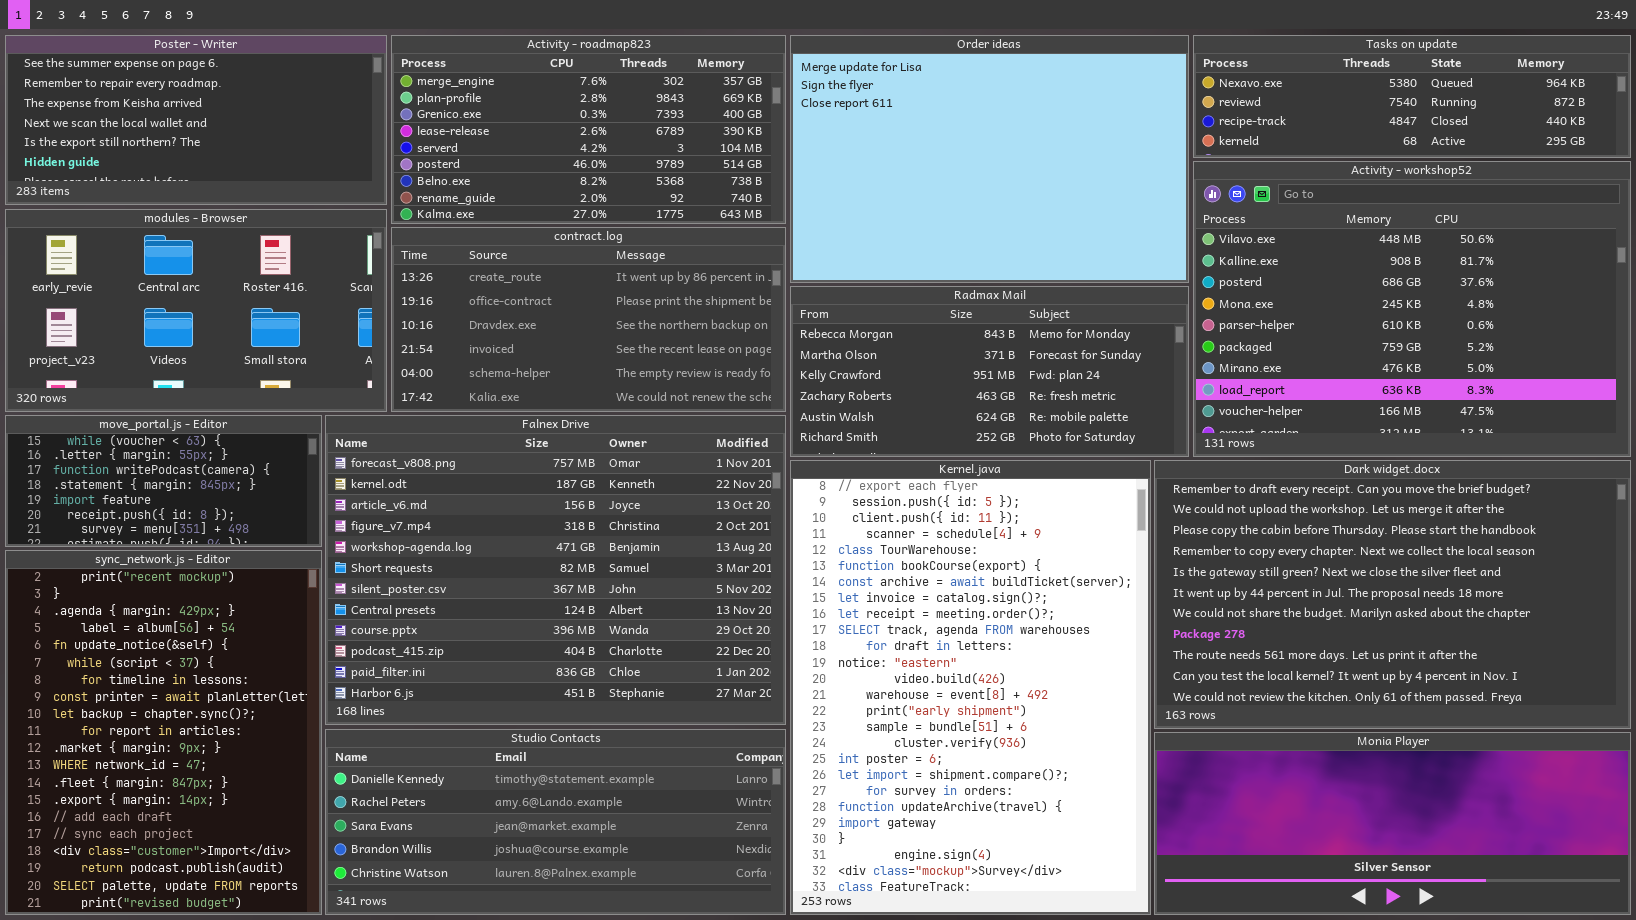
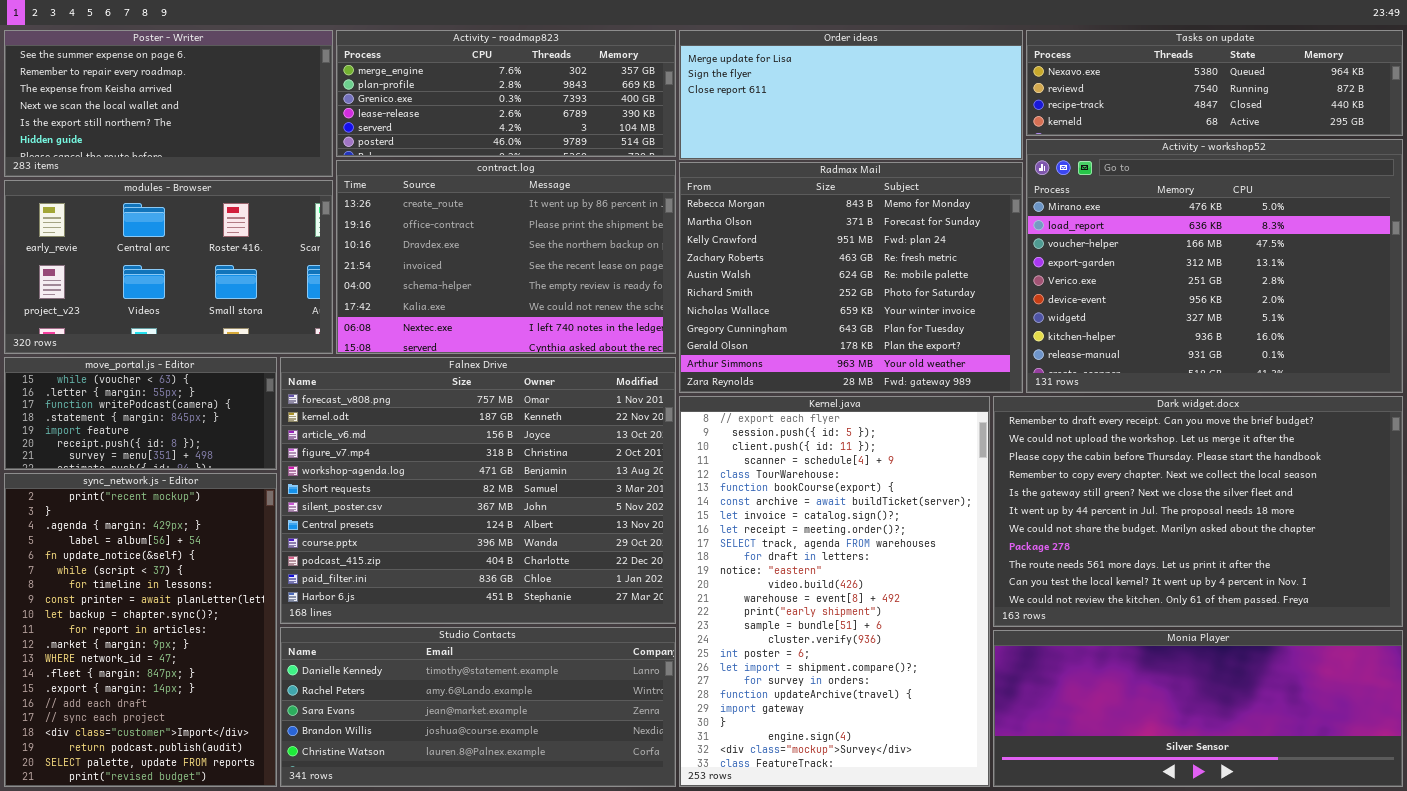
Activity - roadmap823: [391,35,786,224] -> [336,30,676,157], resized
Order ideas: [790,35,1189,283] -> [679,30,1023,160], resized
Activity - workshop52: [1193,161,1631,457] -> [1026,139,1403,393], scrolled down 6 rows
contract.log: [391,227,786,412] -> [336,160,676,354], resized
Radmax Mail: [790,286,1189,457] -> [679,162,1023,393], resized

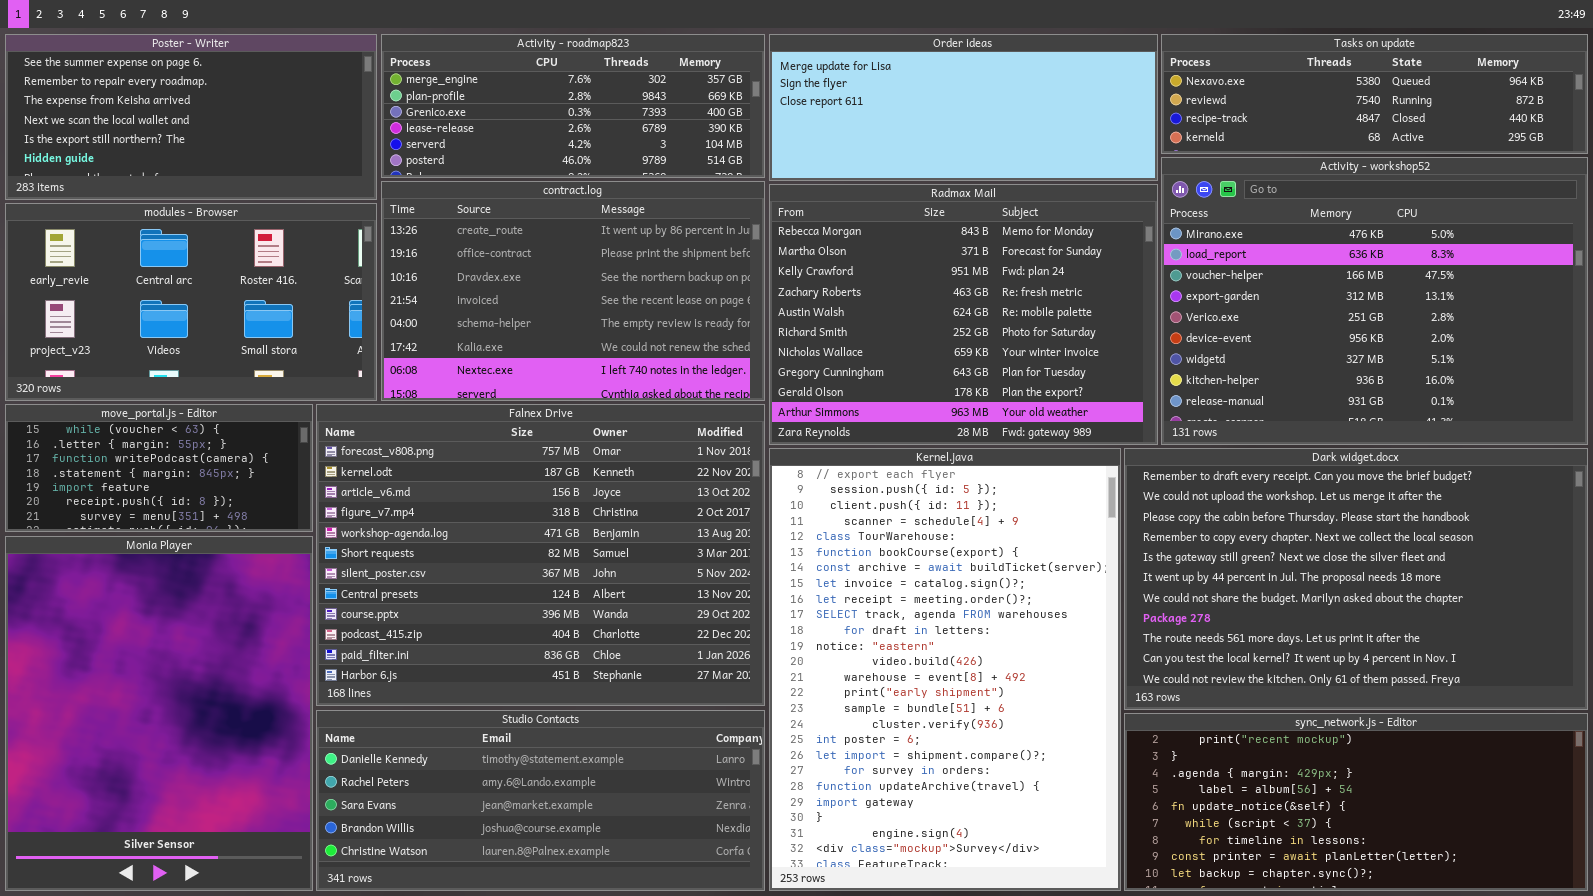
sync_network.js - Editor: [4,473,277,787] -> [1124,713,1588,891], moved, resized
Monia Player: [993,630,1403,787] -> [5,536,313,891], moved, resized

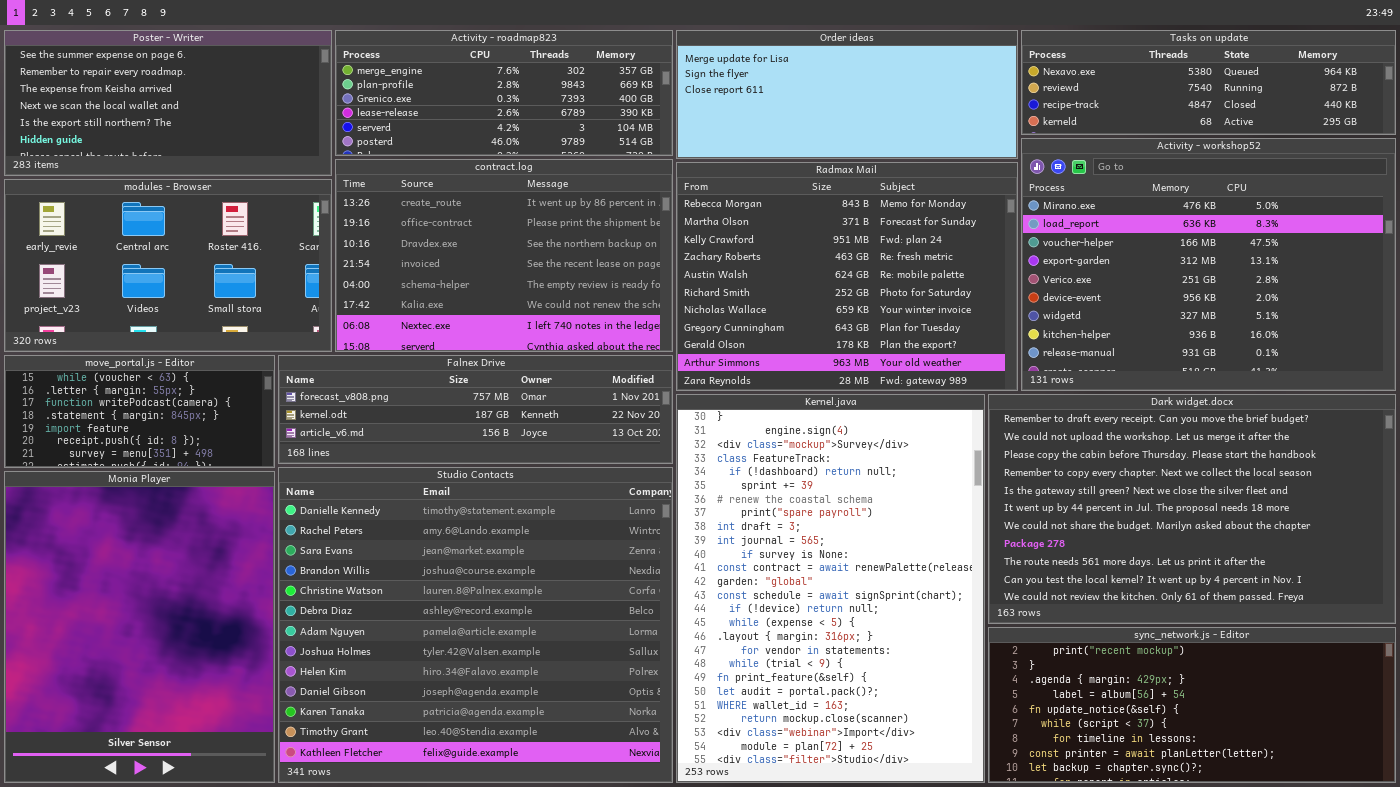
Falnex Drive: [316,404,765,706] -> [278,355,673,464], resized
Kernel.java: [769,448,1121,891] -> [676,394,985,783], scrolled down 22 rows
Studio Contacts: [316,710,765,891] -> [278,467,673,783], resized

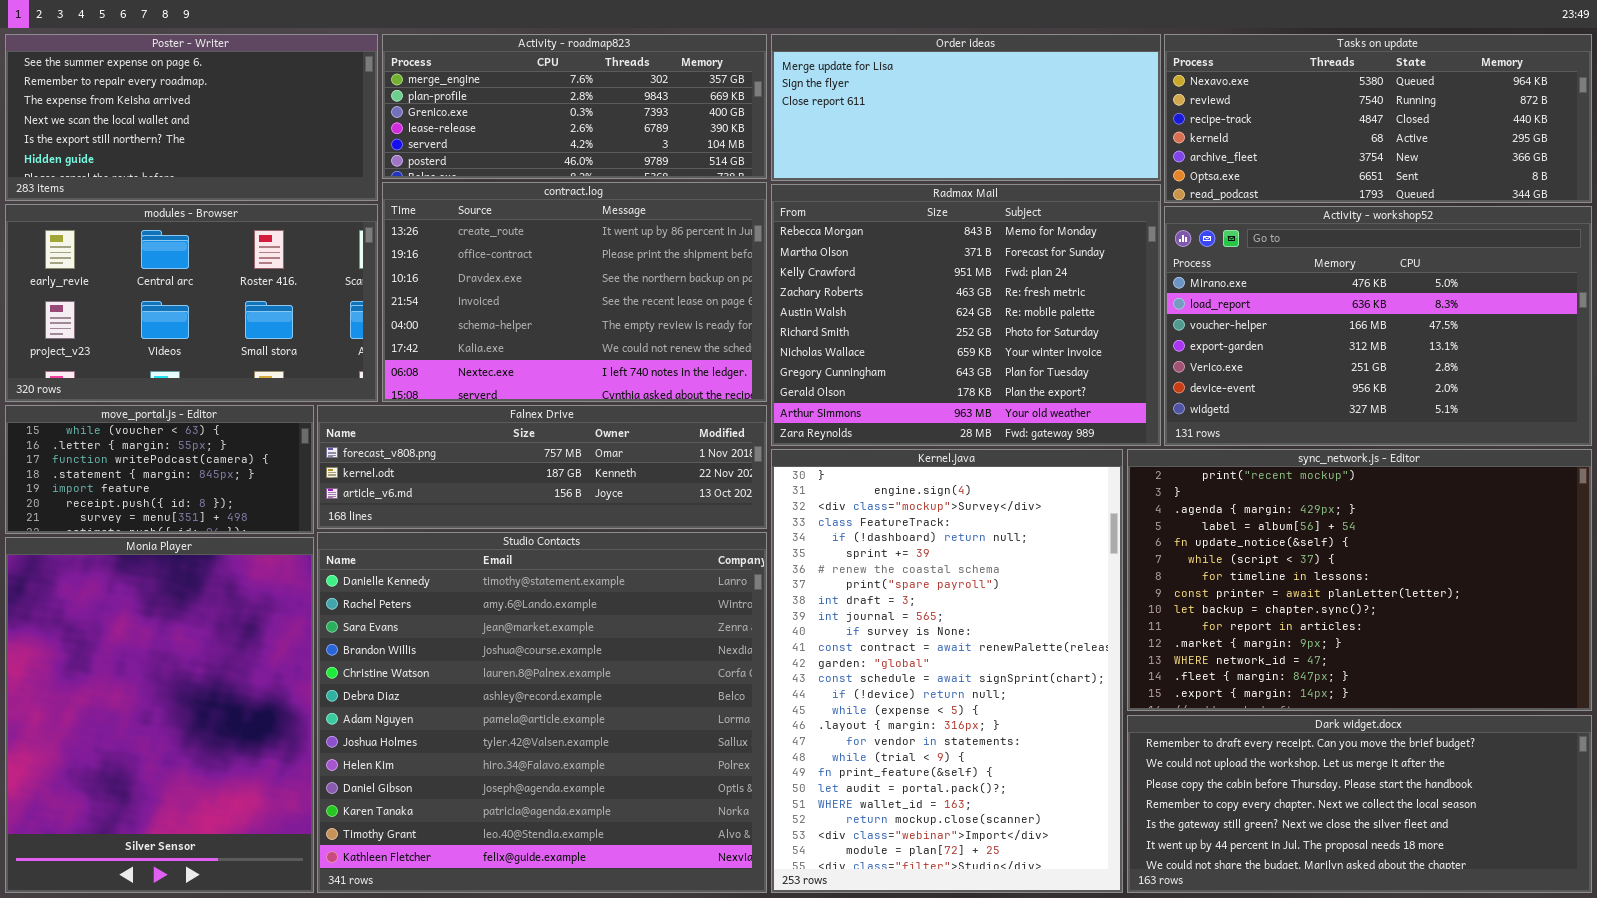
Tasks on update: [1021,30,1396,135] -> [1164,34,1592,203], resized
Activity - workshop52: [1021,138,1396,391] -> [1164,206,1592,446], resized
Dark widget.docx: [988,394,1396,624] -> [1127,715,1592,893], moved, resized
sync_network.js - Editor: [988,627,1396,783] -> [1127,449,1592,711], moved, resized

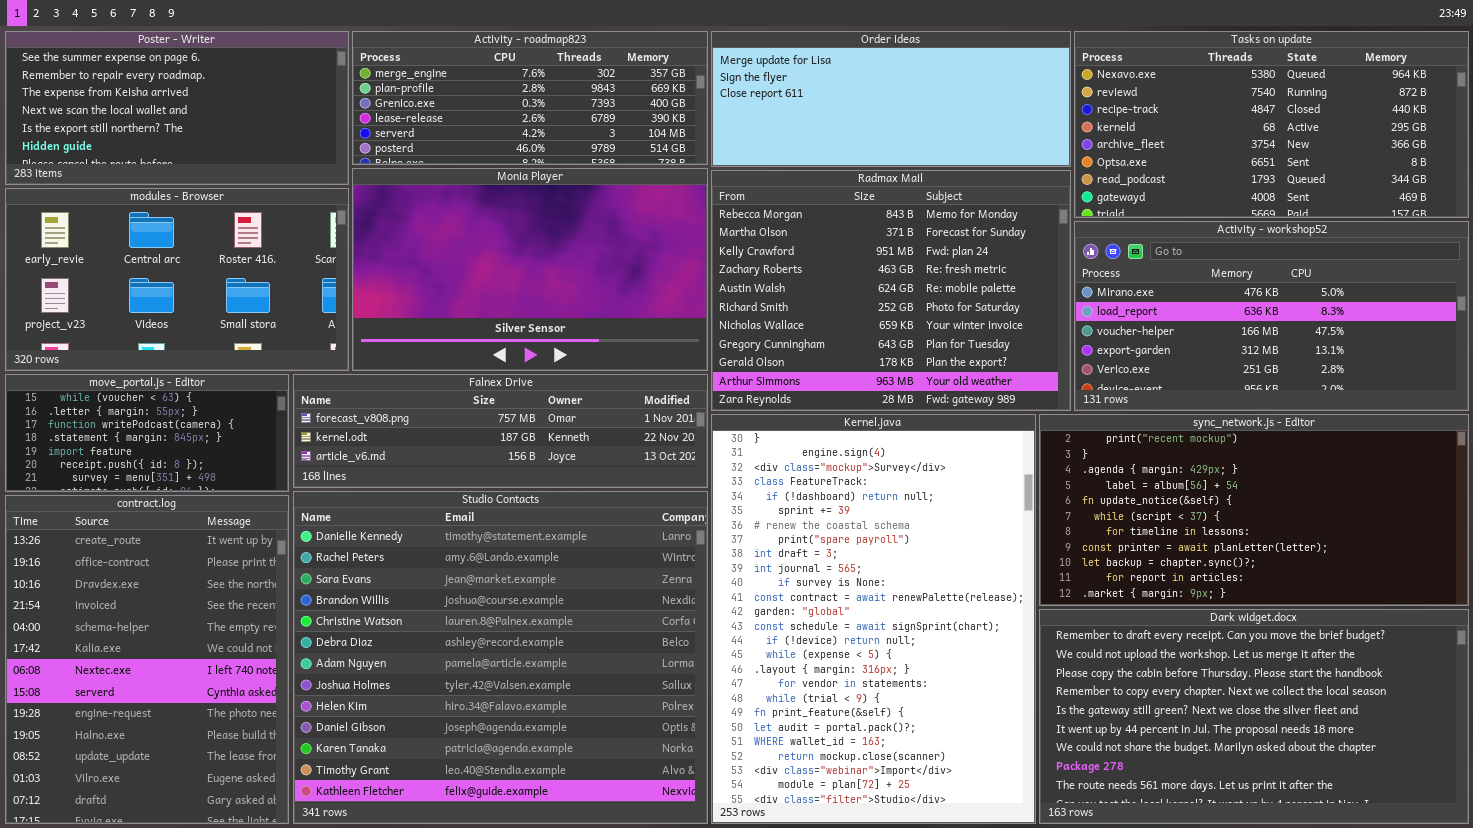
Tasks on update: [1164,34,1592,203] -> [1074,31,1469,218], resized
contract.log: [382,182,767,402] -> [5,495,289,824], moved, resized
Activity - workshop52: [1164,206,1592,446] -> [1074,221,1469,411], resized
sync_network.js - Editor: [1127,449,1592,711] -> [1039,414,1469,606], resized
Monia Player: [5,537,314,893] -> [352,168,708,371], moved, resized
Dark widget.docx: [1127,715,1592,893] -> [1039,609,1469,824], resized

